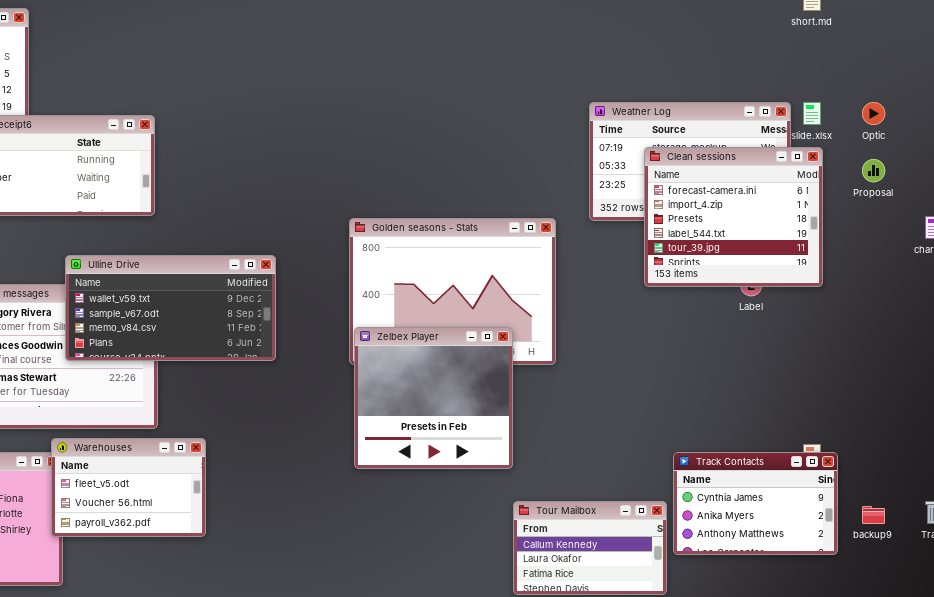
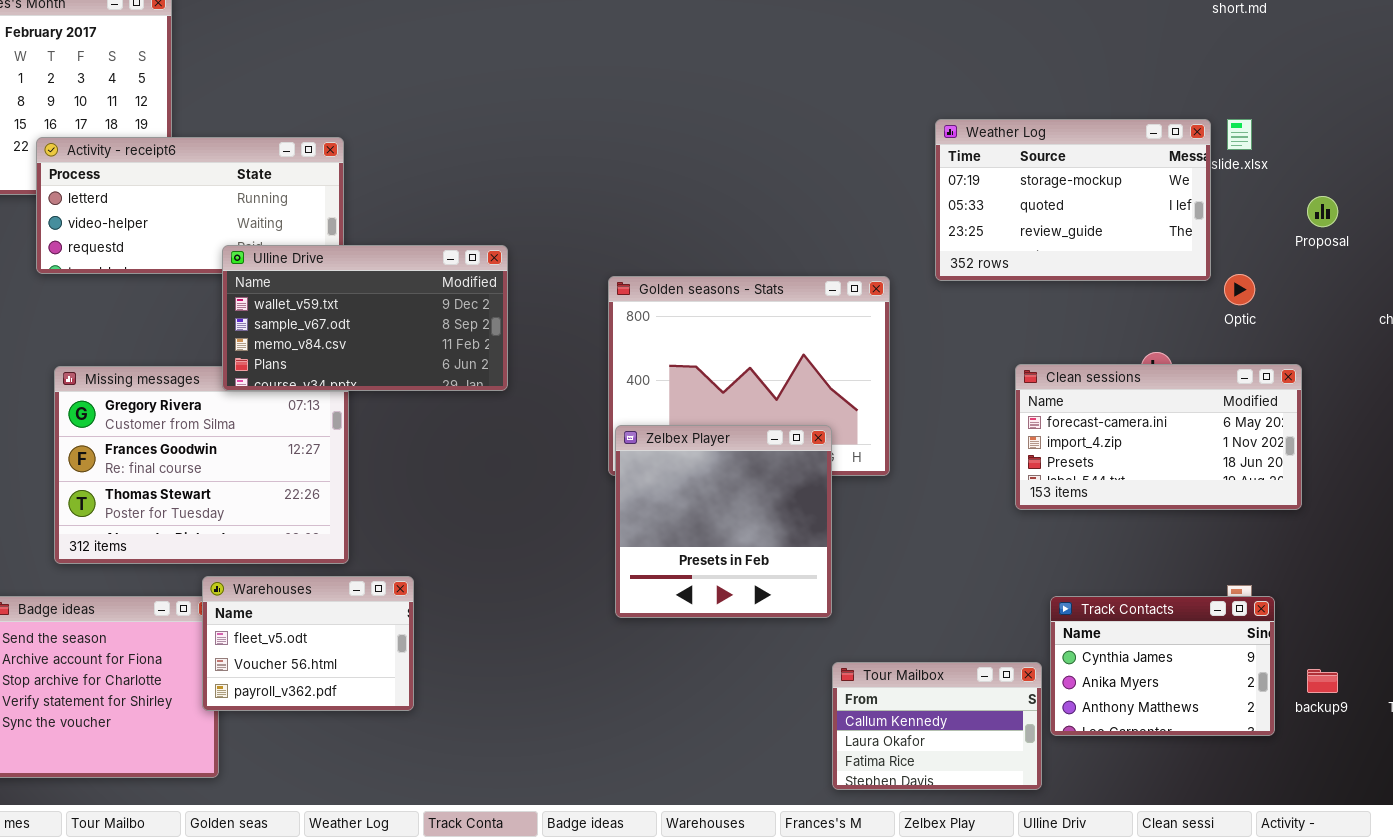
Optic: [862,102,885,125] -> [1224,274,1255,305], moved
Clean sessions: [644,147,823,287] -> [1015,364,1302,510], moved, resized
Ulline Drive: [65,255,276,361] -> [222,245,508,391], moved

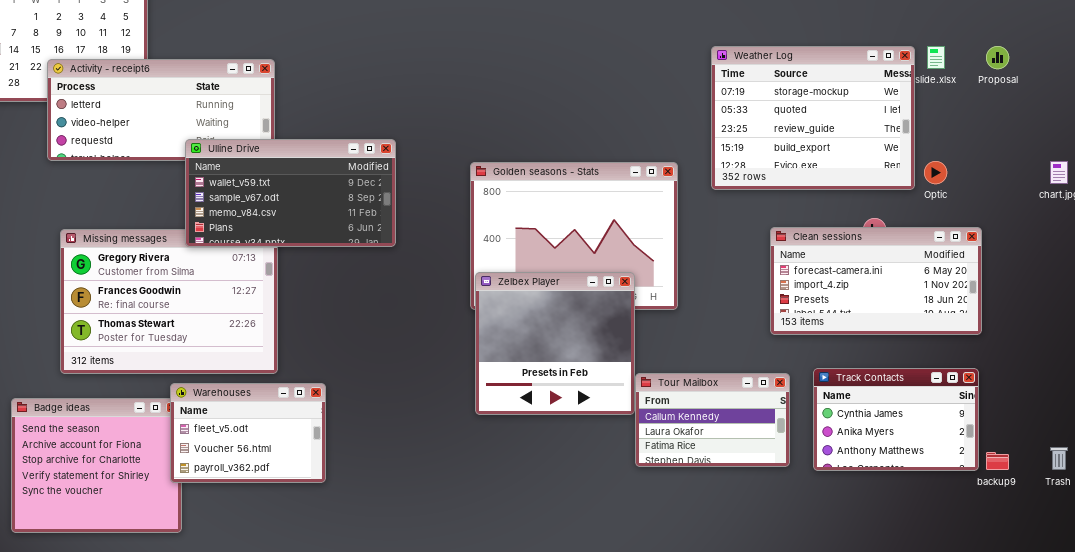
Weather Log: [935,119,1211,281] -> [711,46,915,190], resized
Proposal: [1307,196,1338,227] -> [986,46,1009,69], moved
Track Contacts: [1050,596,1275,736] -> [813,368,979,471], moved
Tour Mailbox: [832,662,1042,790] -> [635,373,790,467], moved

